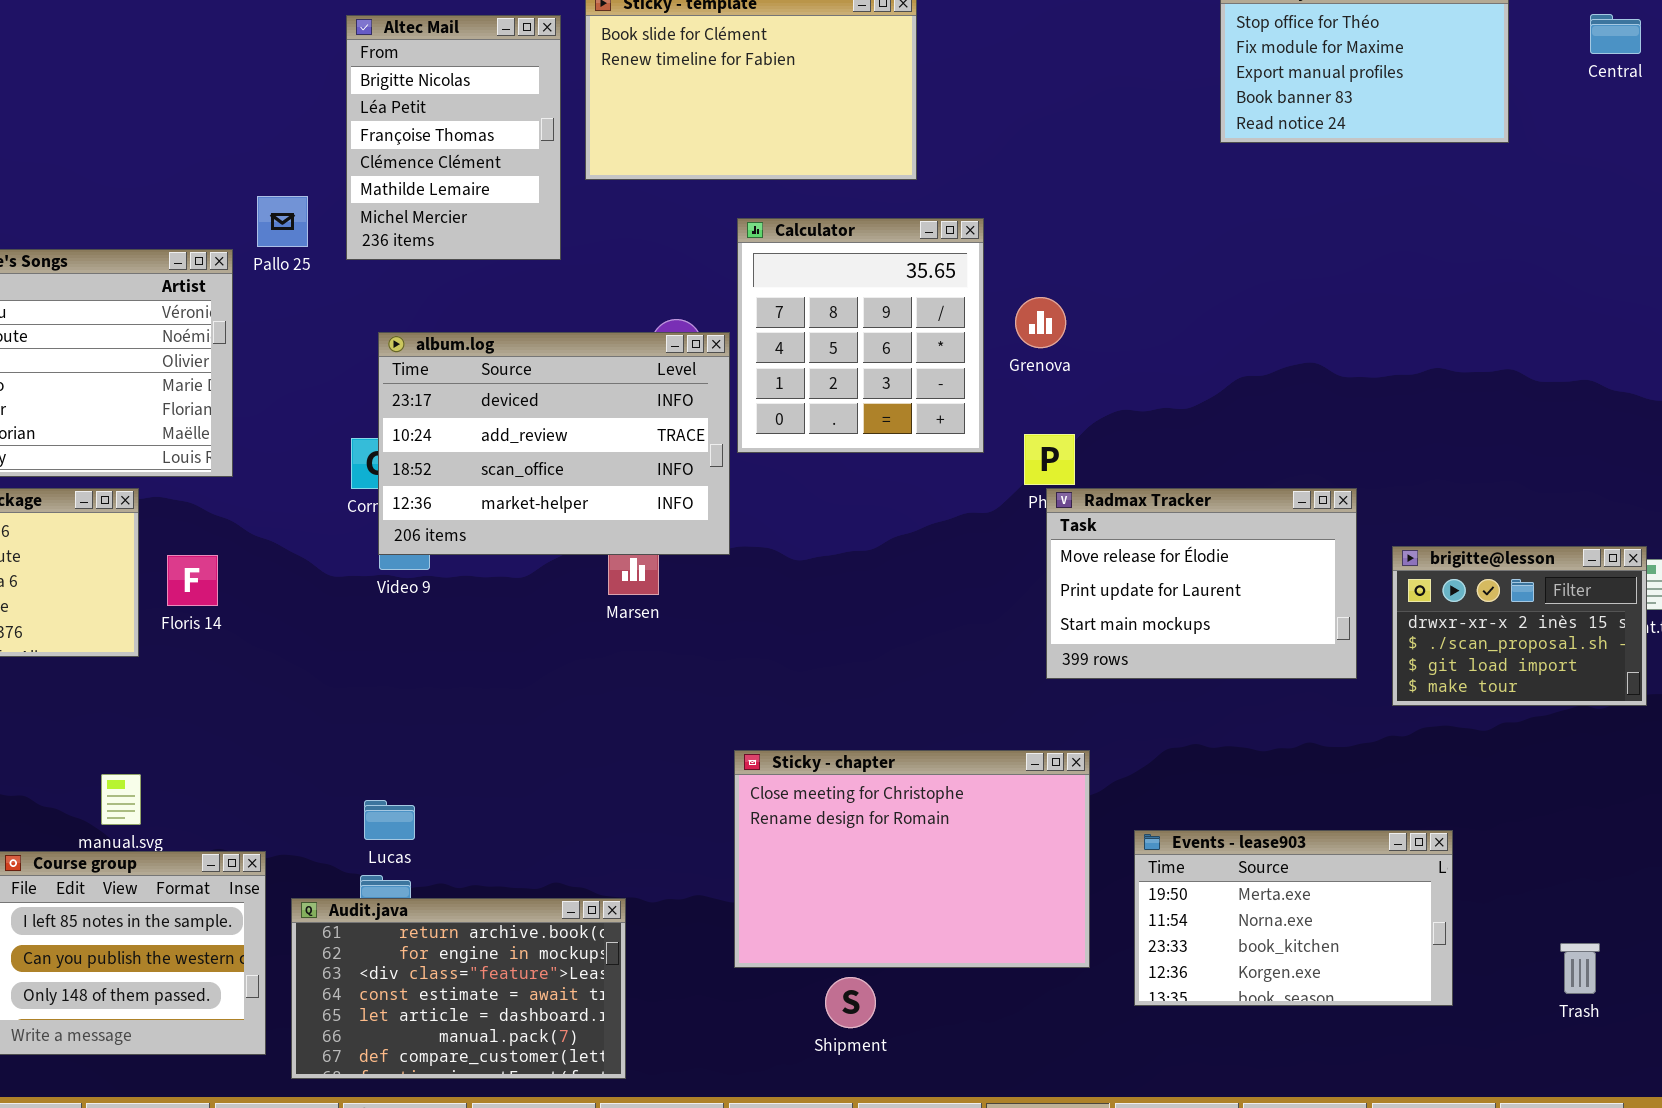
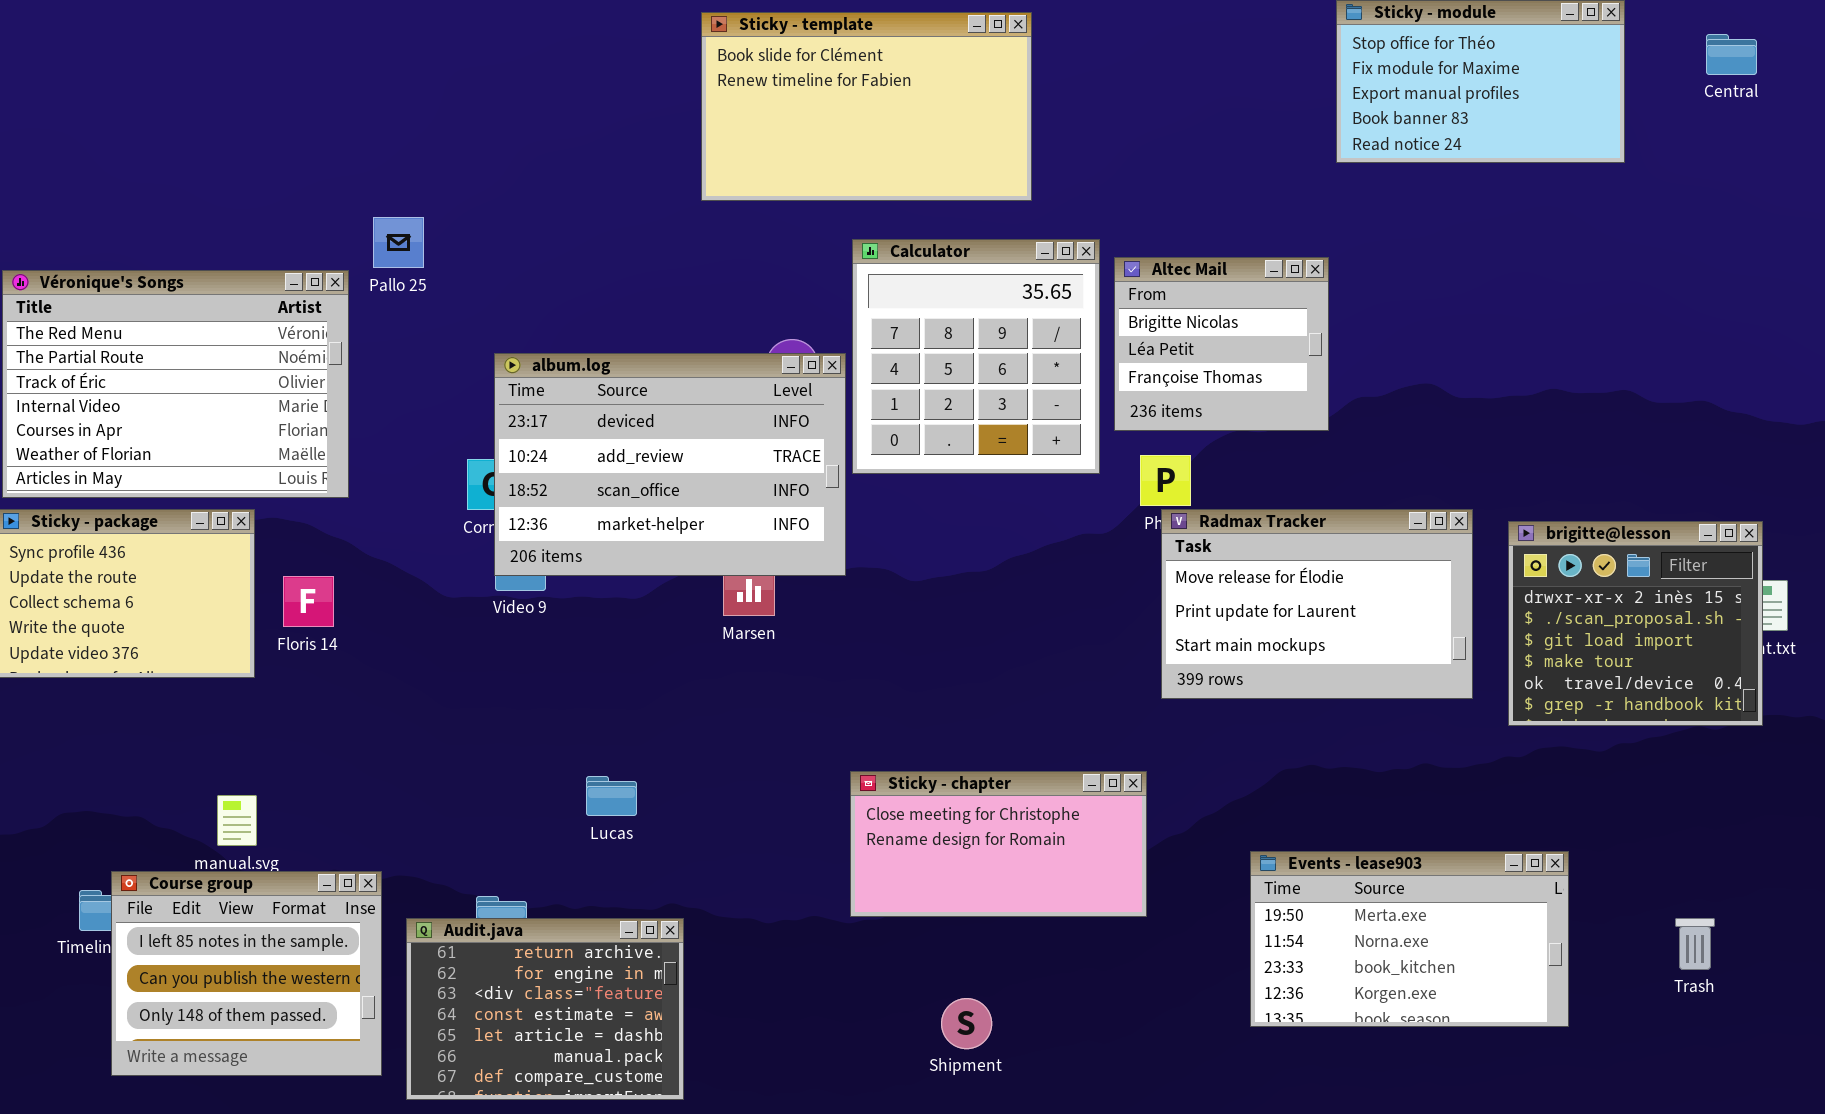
Altec Mail: [346,15,561,260] -> [1114,257,1329,431], moved, resized
brigitte@lesson: [1392,546,1647,706] -> [1508,521,1763,726], resized
Sticky - chapter: [734,750,1090,968] -> [850,771,1147,917], resized
Lucas: [364,800,415,840] -> [586,776,637,816], moved
Audit.java: [291,898,626,1079] -> [406,918,684,1100], resized
Trash: [1560,943,1600,994] -> [1675,918,1715,970], moved

